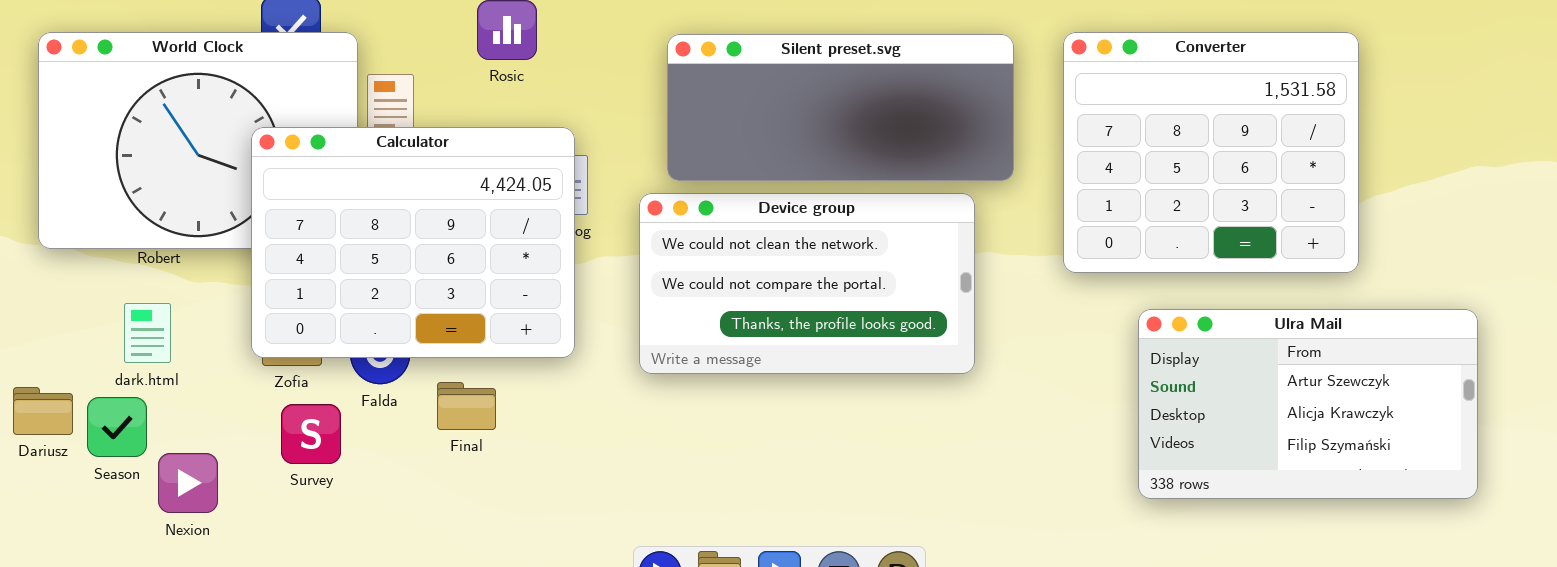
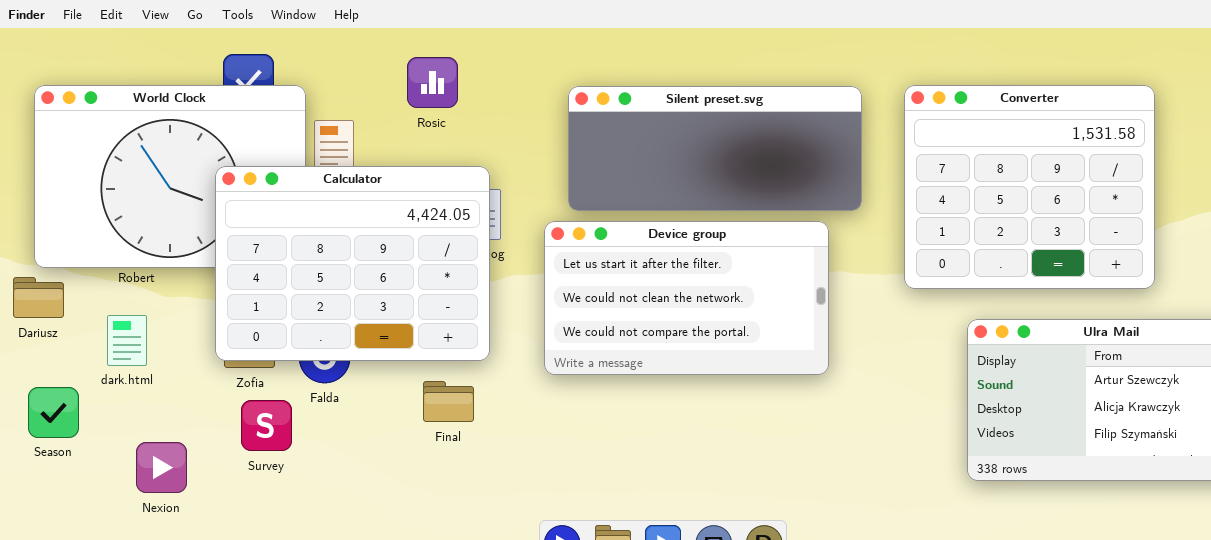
Device group: [639,193,975,374] -> [544,221,829,375], scrolled up 1 row
Final: [437,382,496,430] -> [423,381,474,422], moved
Dariusz: [13,387,73,435] -> [13,277,64,318], moved
Season: [87,397,147,457] -> [28,387,79,438], moved

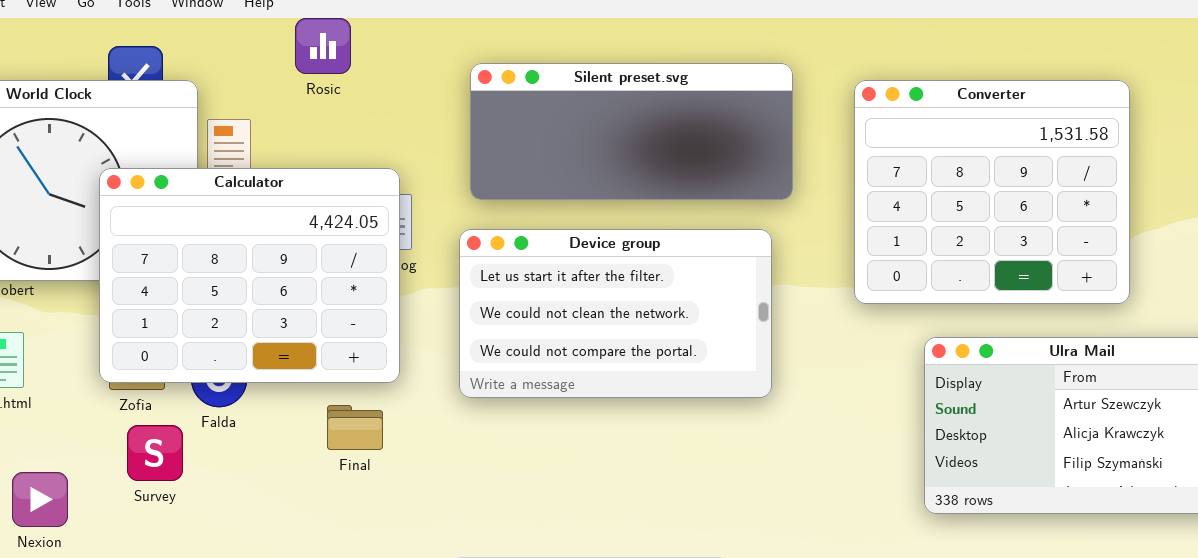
Rosic: [407,57,458,108] -> [295,18,351,74], moved
Silent preset.svg: [568,86,862,211] -> [470,63,793,200], moved

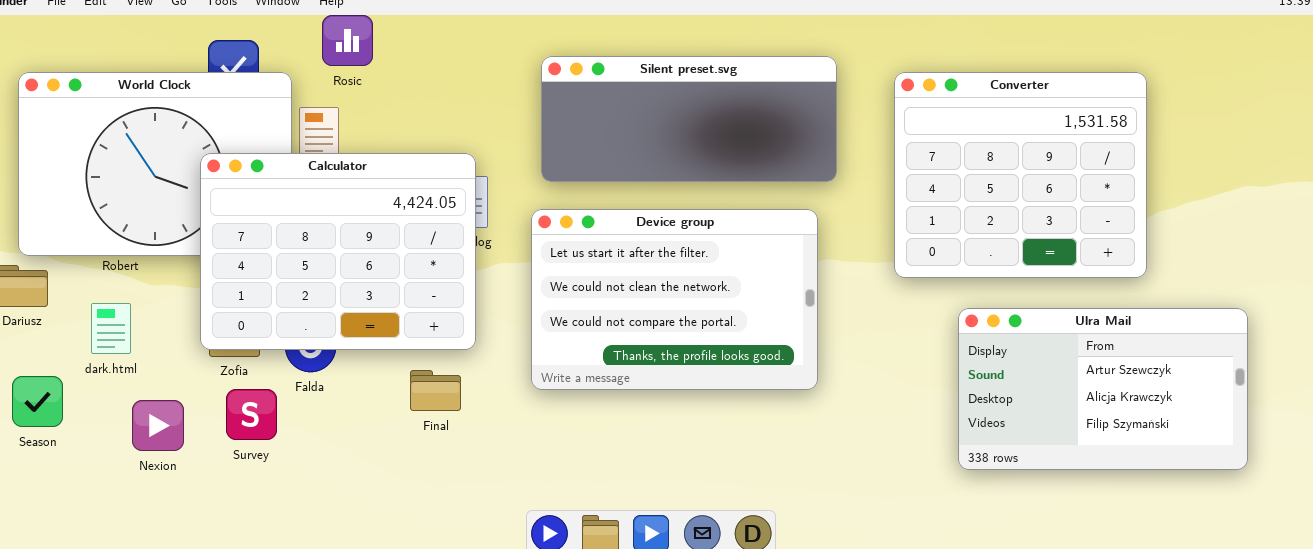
Rosic: [295,18,351,74] -> [322,15,373,66], moved
Device group: [459,229,772,398] -> [531,209,818,390], resized
Nexion: [12,472,68,527] -> [132,400,184,451], moved

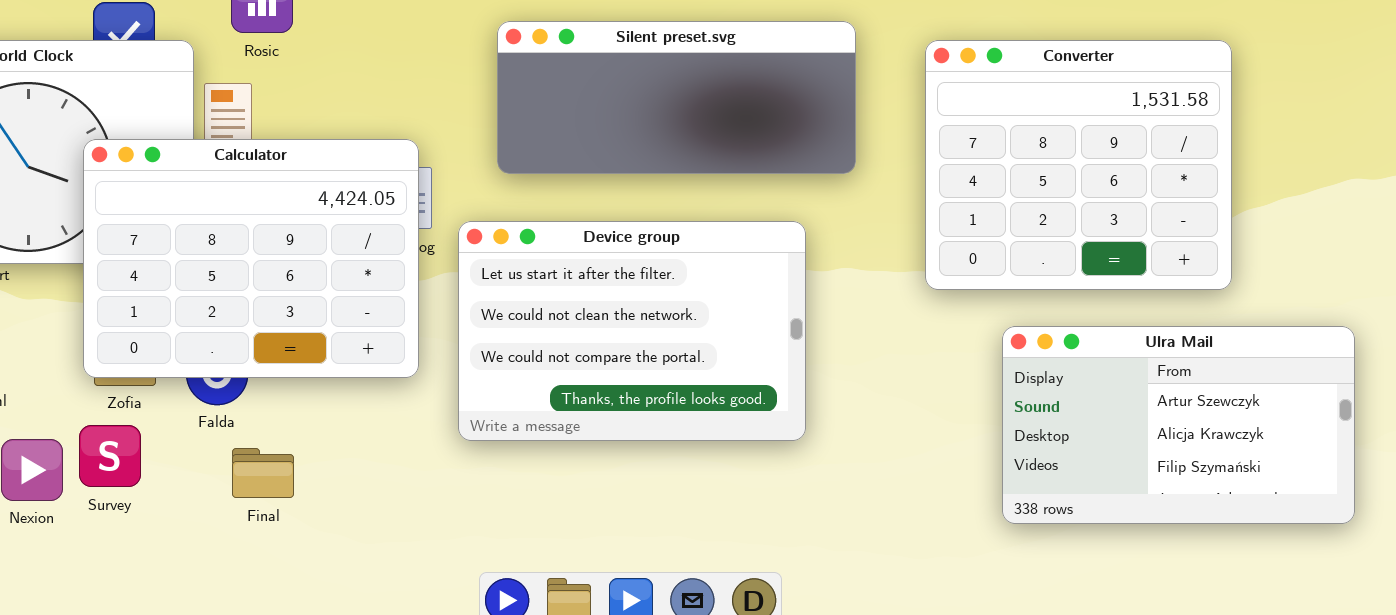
Device group: [531,209,818,390] -> [458,221,806,441], moved
Final: [410,370,461,411] -> [232,448,294,498], moved
Survey: [226,389,277,440] -> [79,425,141,487], moved

